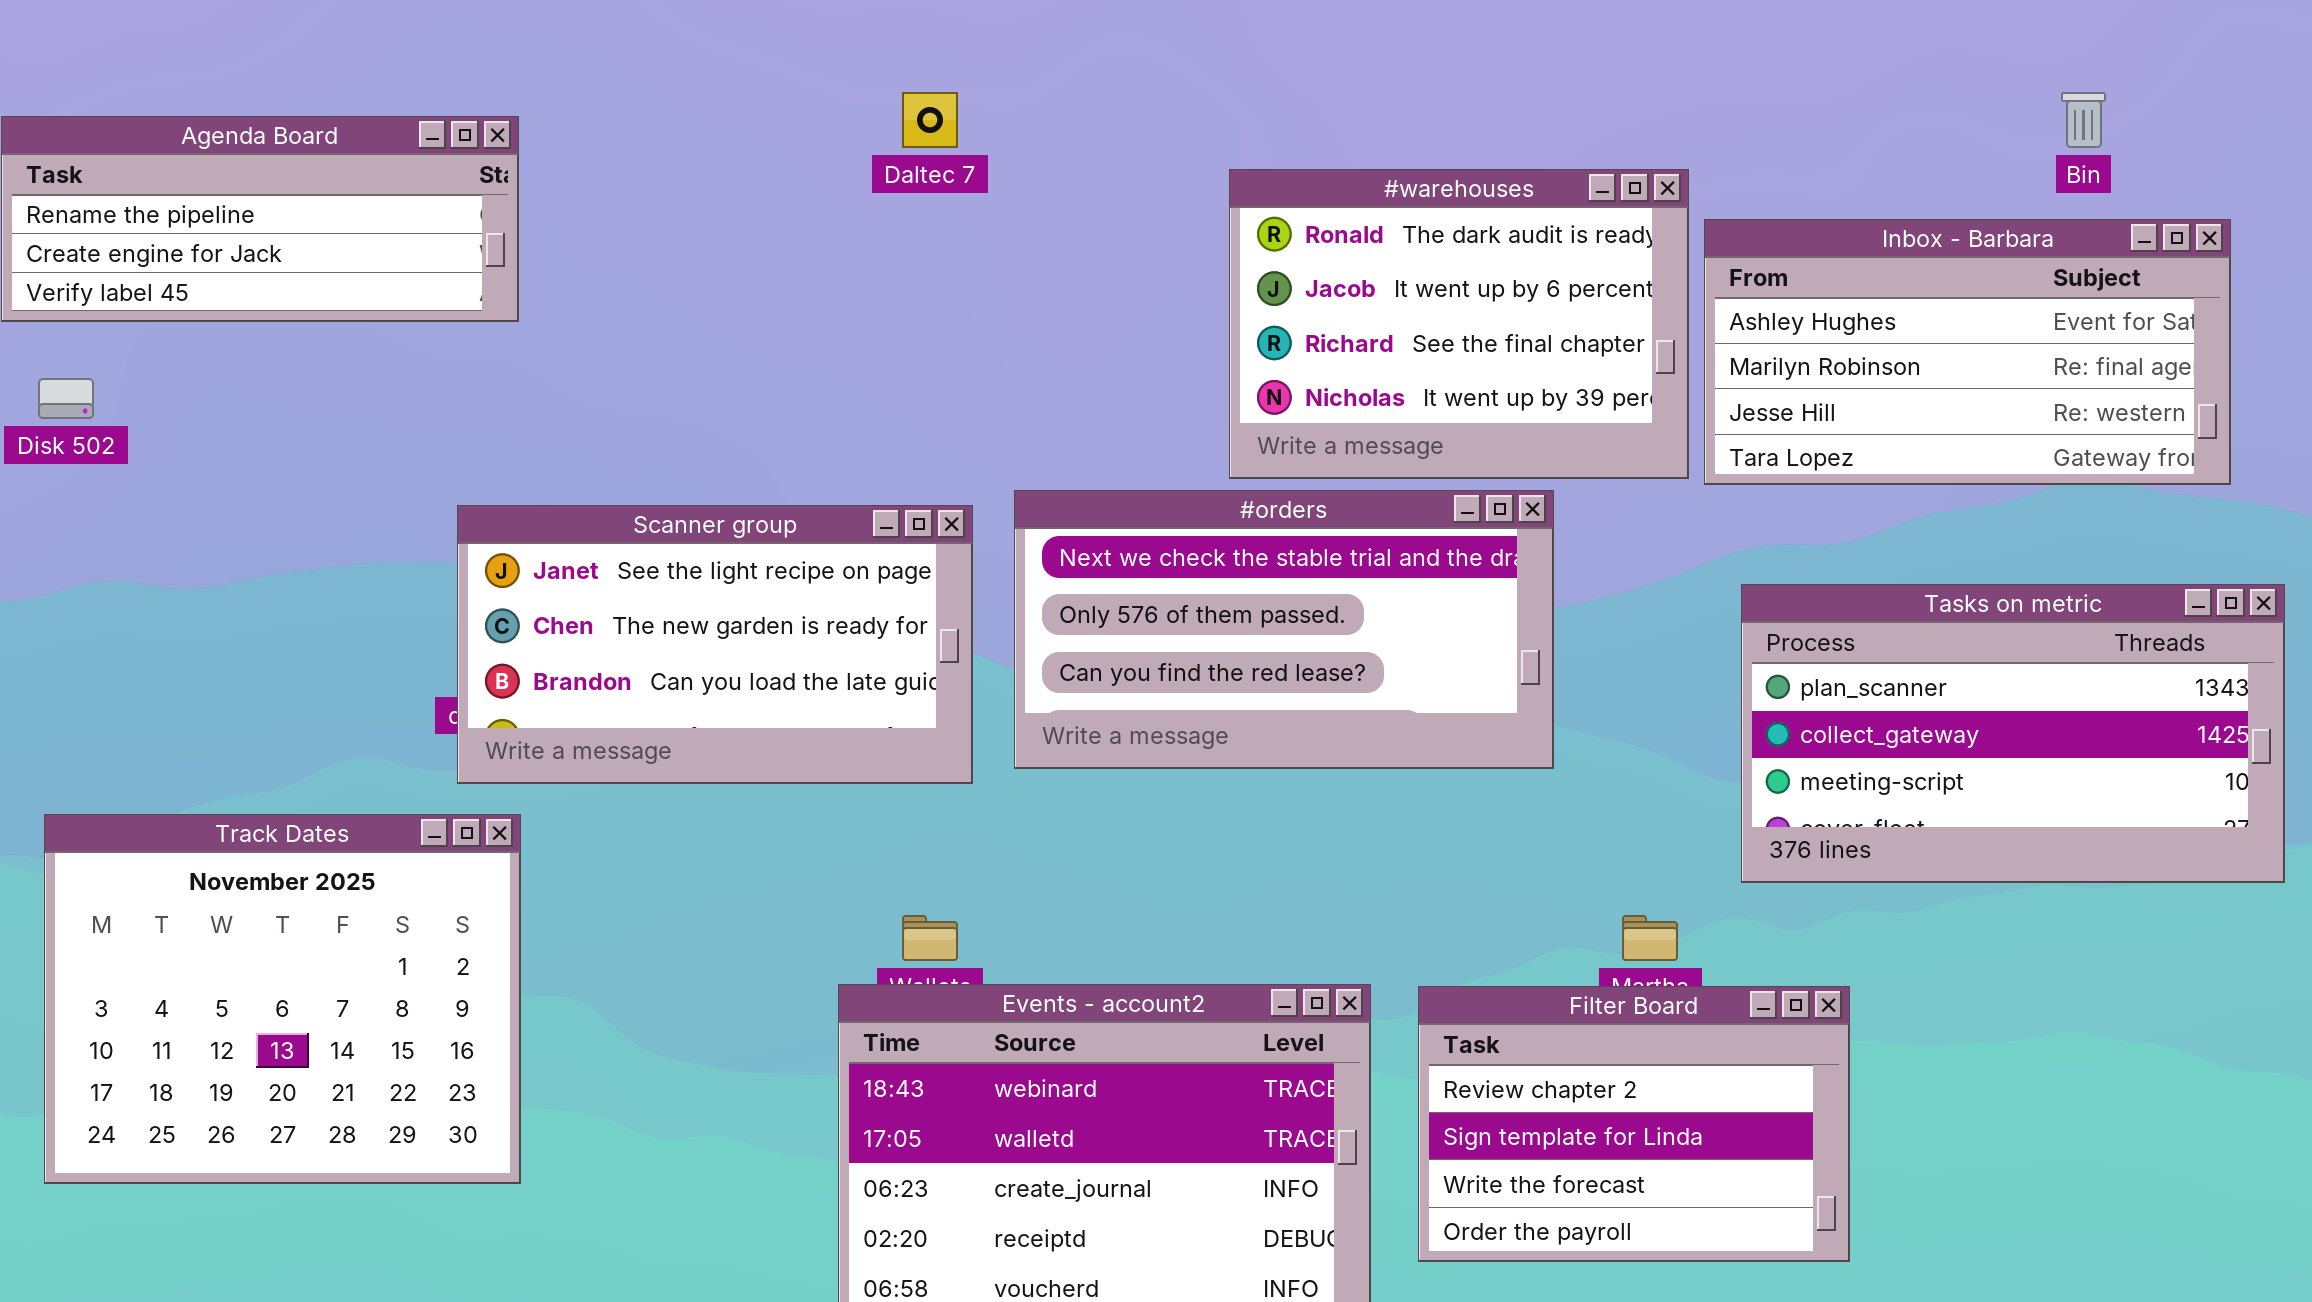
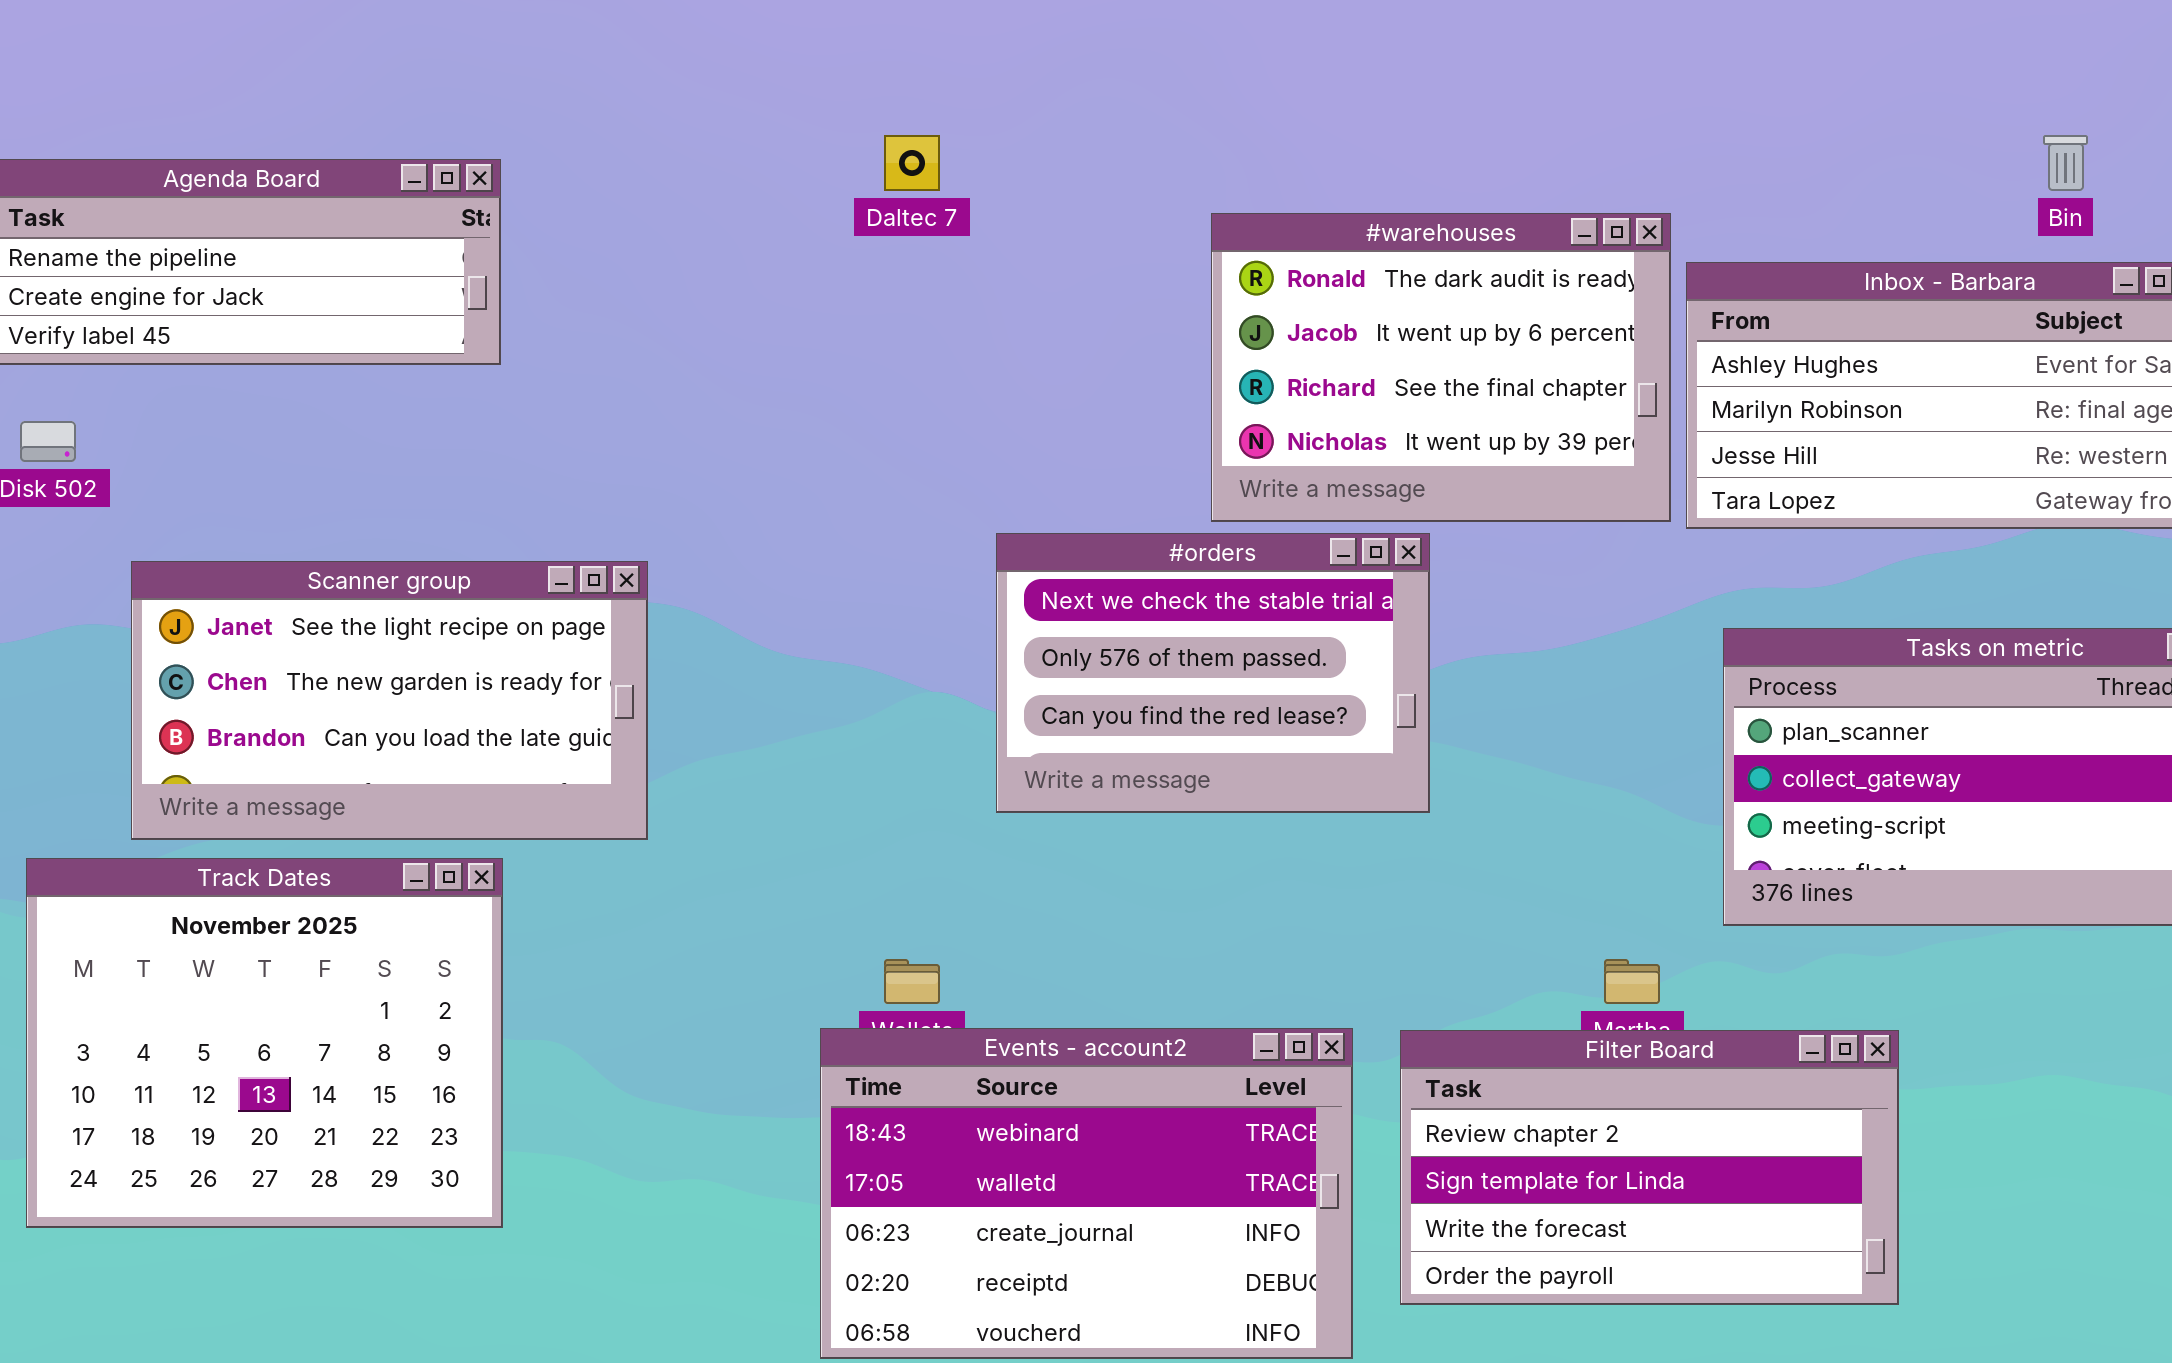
#orders: [1014,490,1554,769] -> [996,533,1430,813], resized
Scanner group: [457,505,973,784] -> [131,561,648,840], moved
Filter Board: [1418,986,1850,1262] -> [1400,1030,1899,1305], resized

